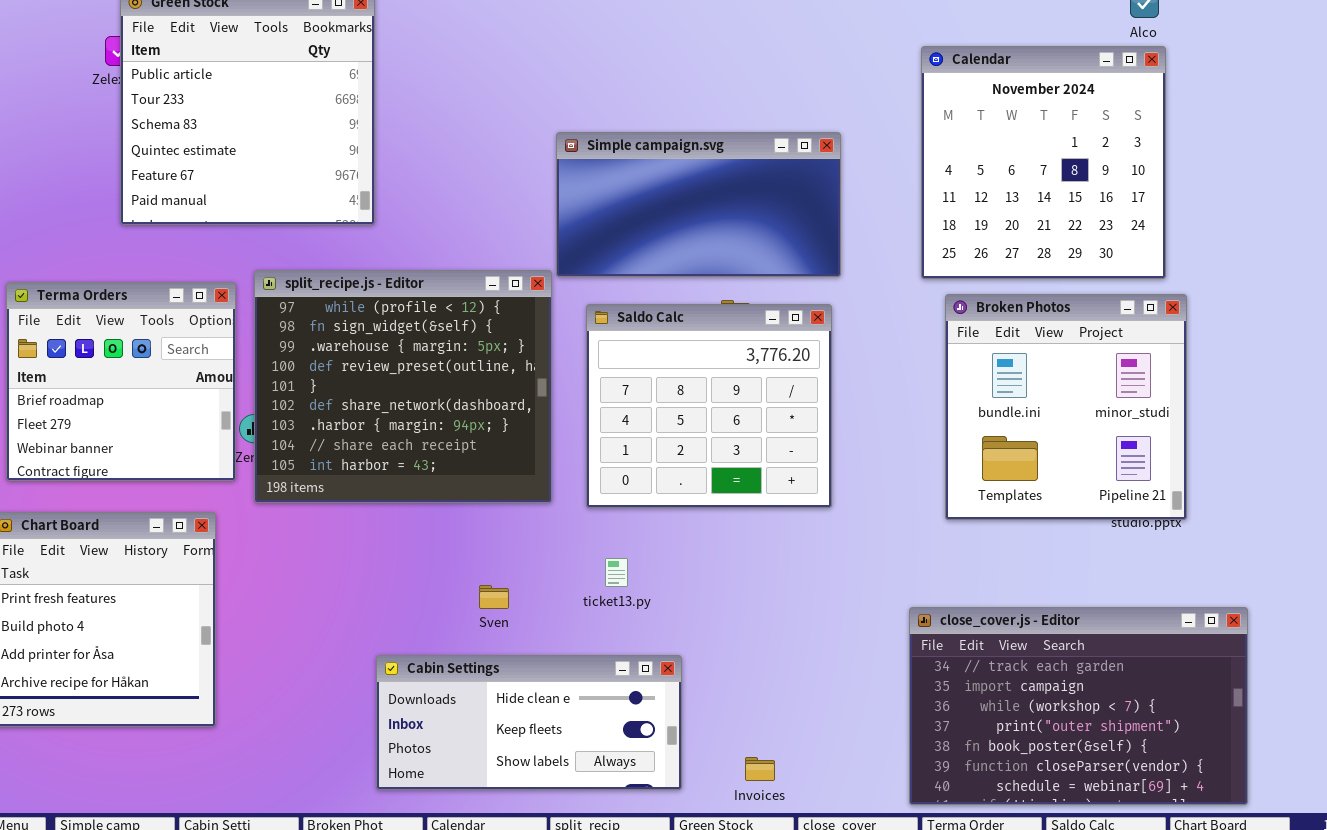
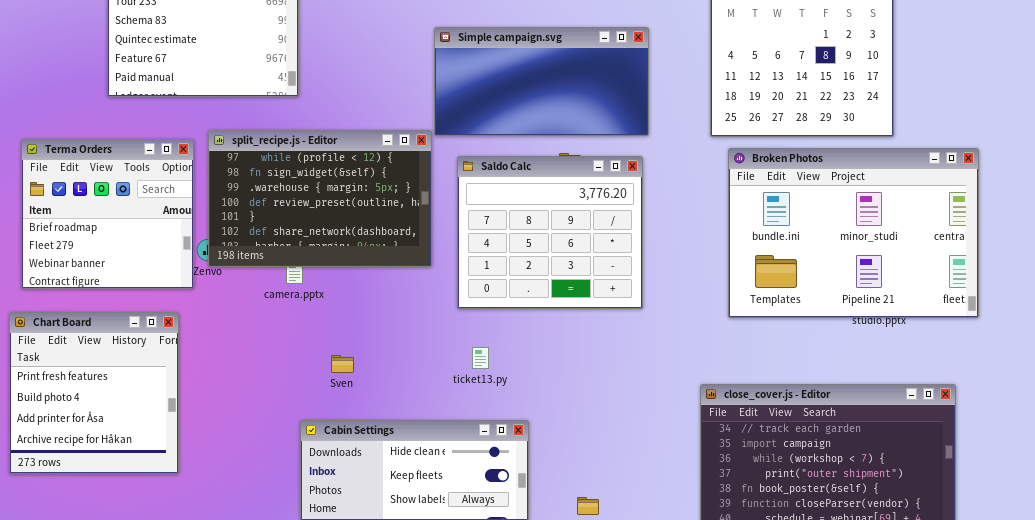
split_recipe.js - Editor: [254,270,552,503] -> [208,130,432,267], resized
Broken Photos: [945,294,1187,520] -> [728,148,979,318], resized
Sven: [479,585,509,609] -> [331,355,354,373], moved

